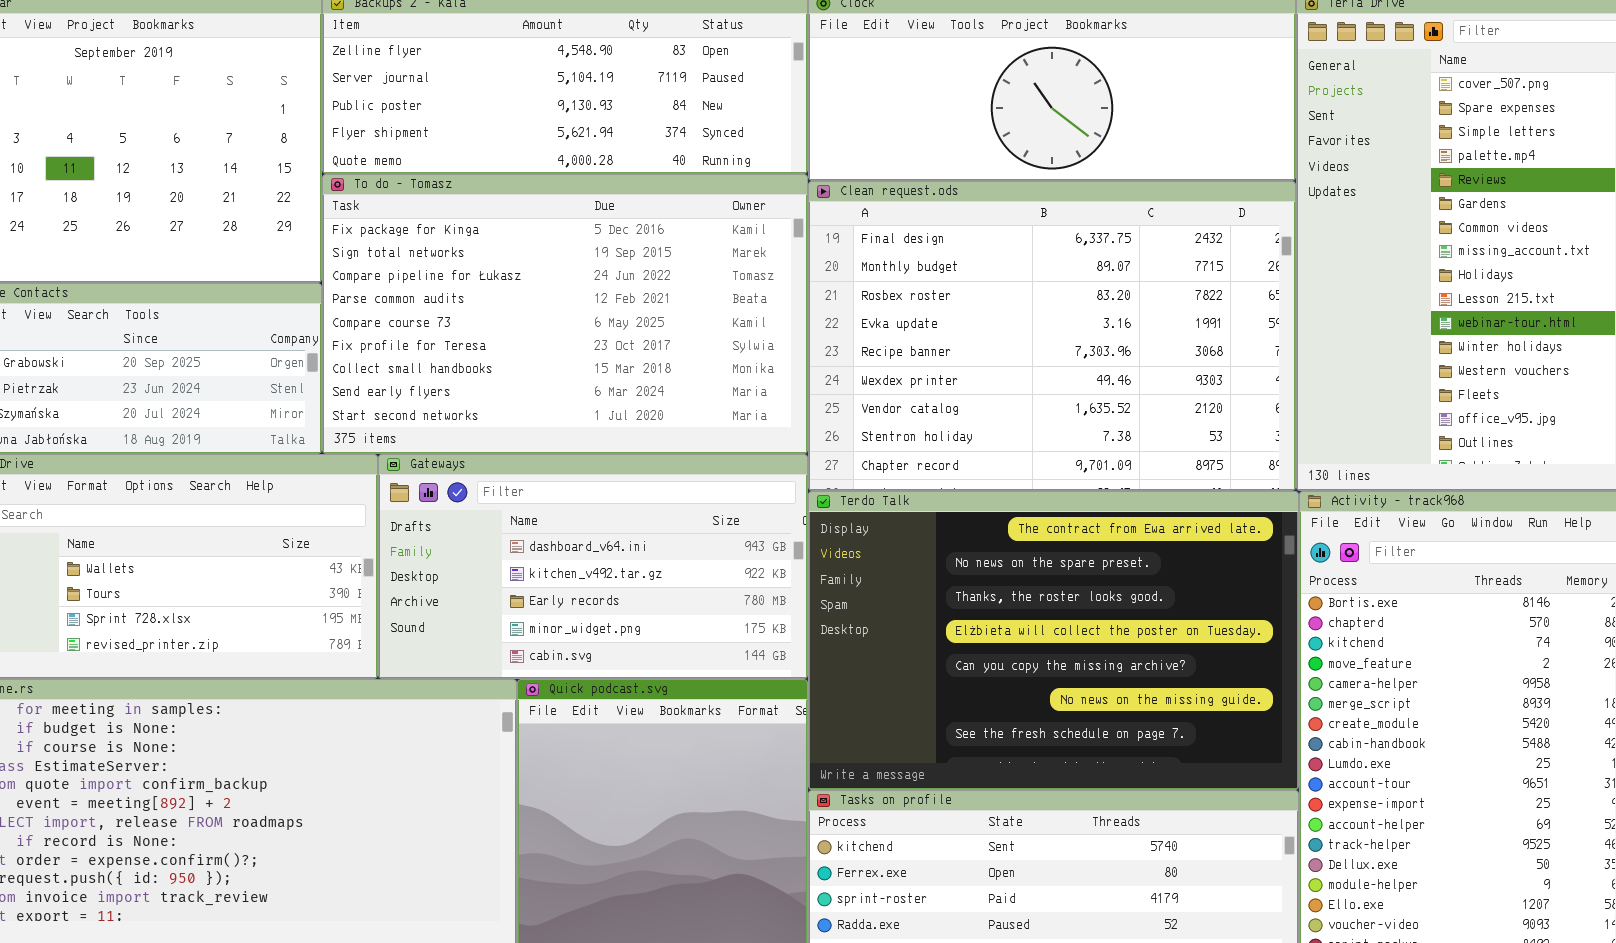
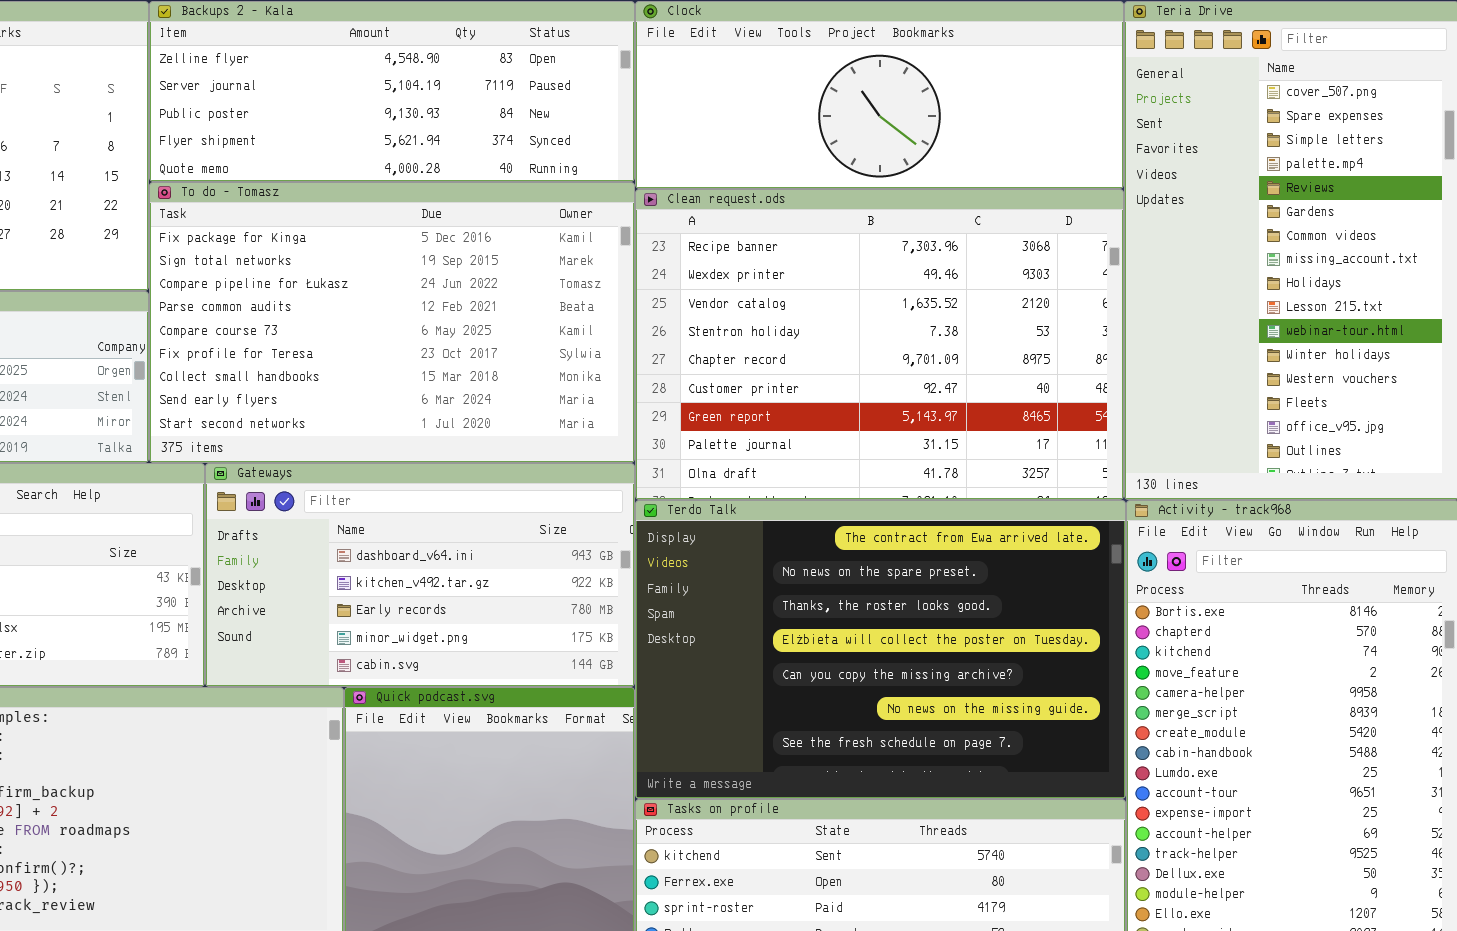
Clean request.ods: [808,181,1296,491] -> [635,189,1124,500], scrolled down 4 rows

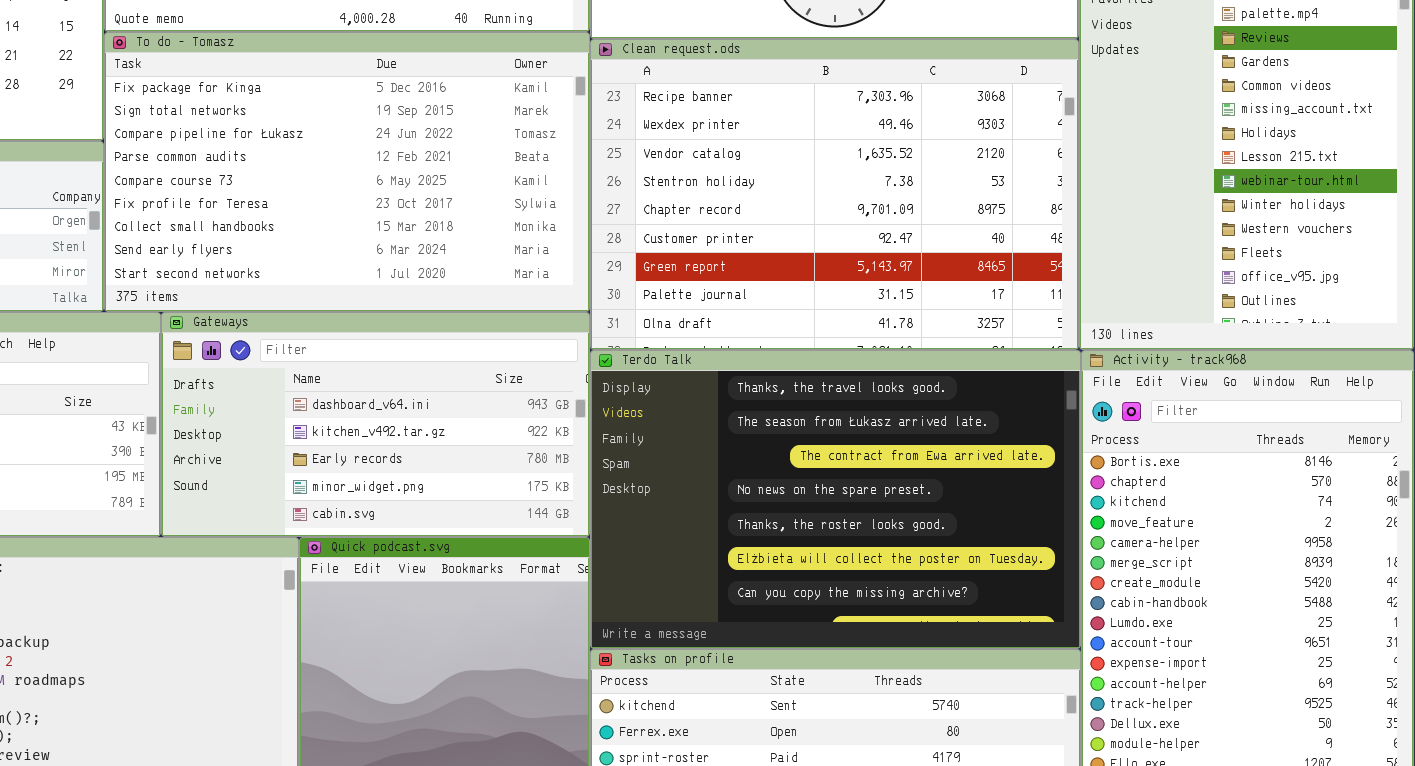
Terdo Talk: [635,500,1126,799] -> [590,350,1081,649], scrolled up 2 rows

